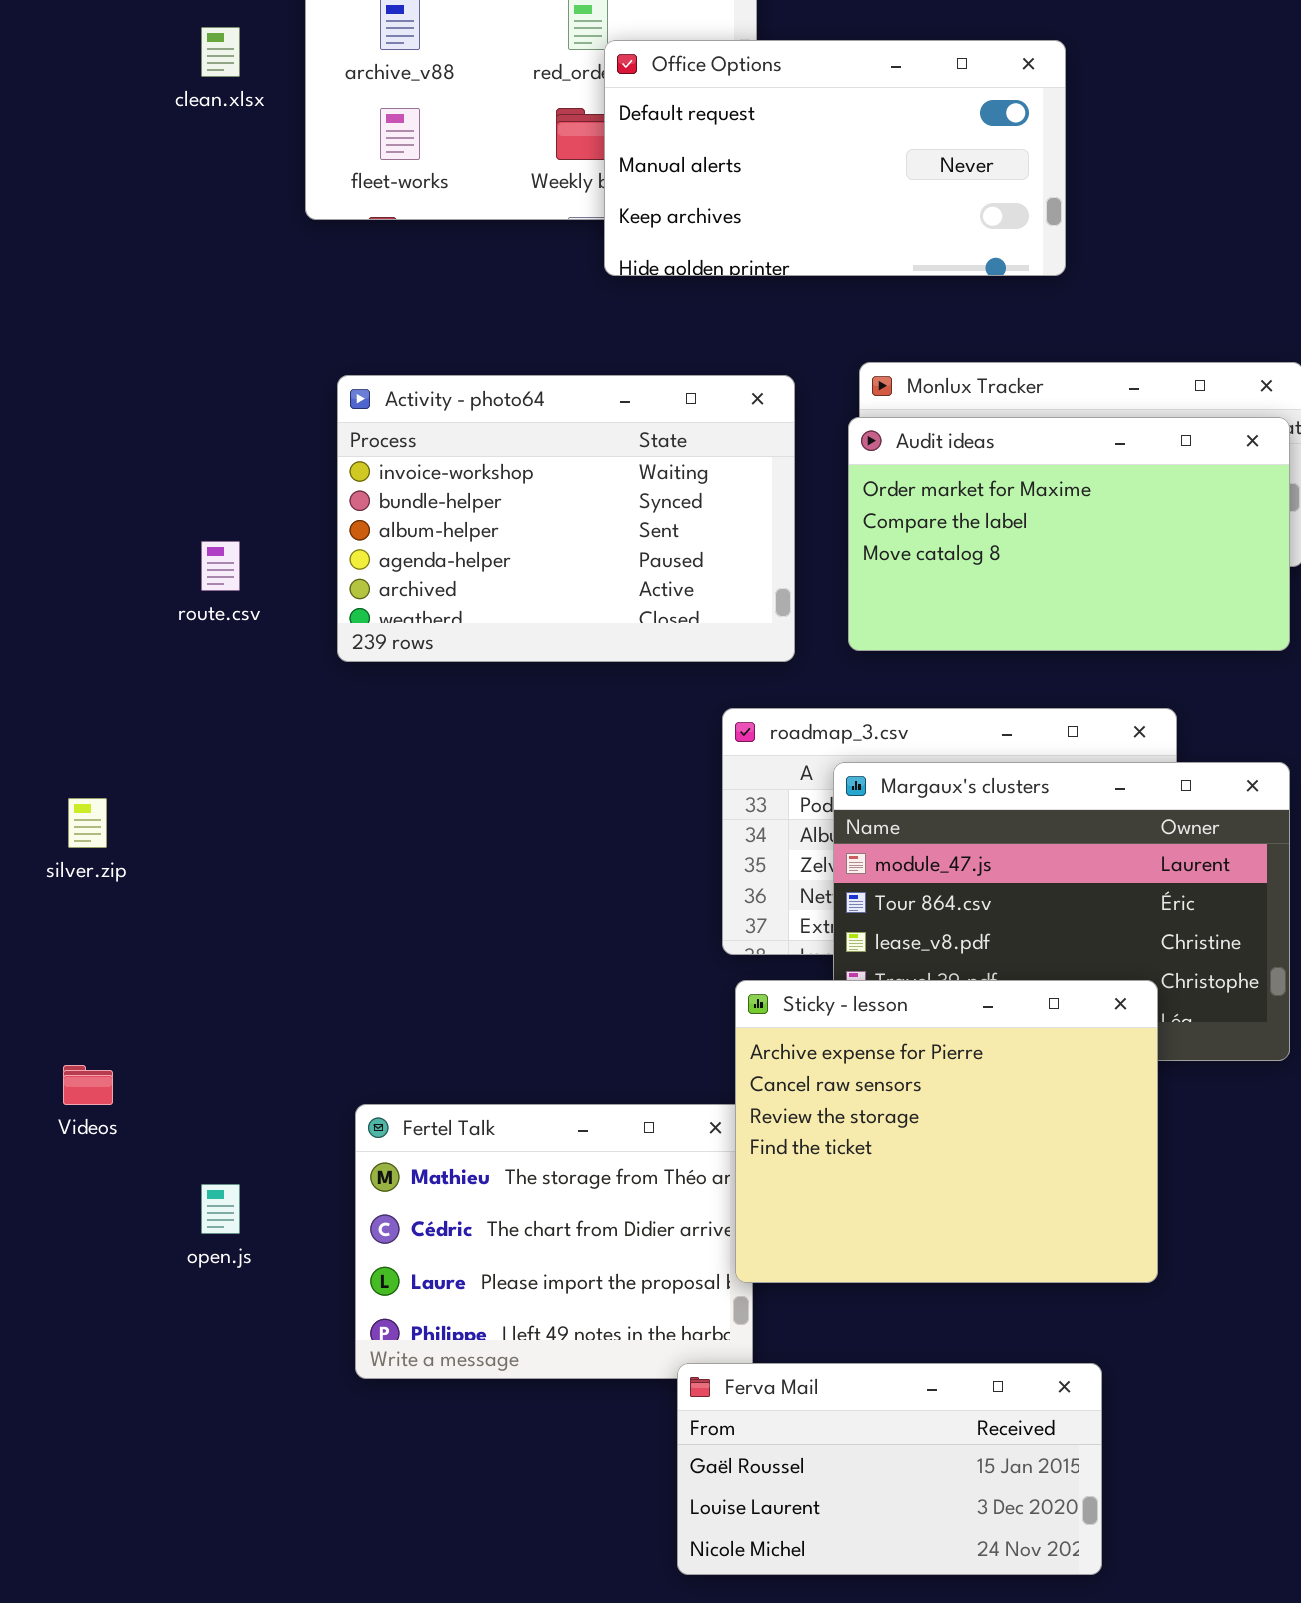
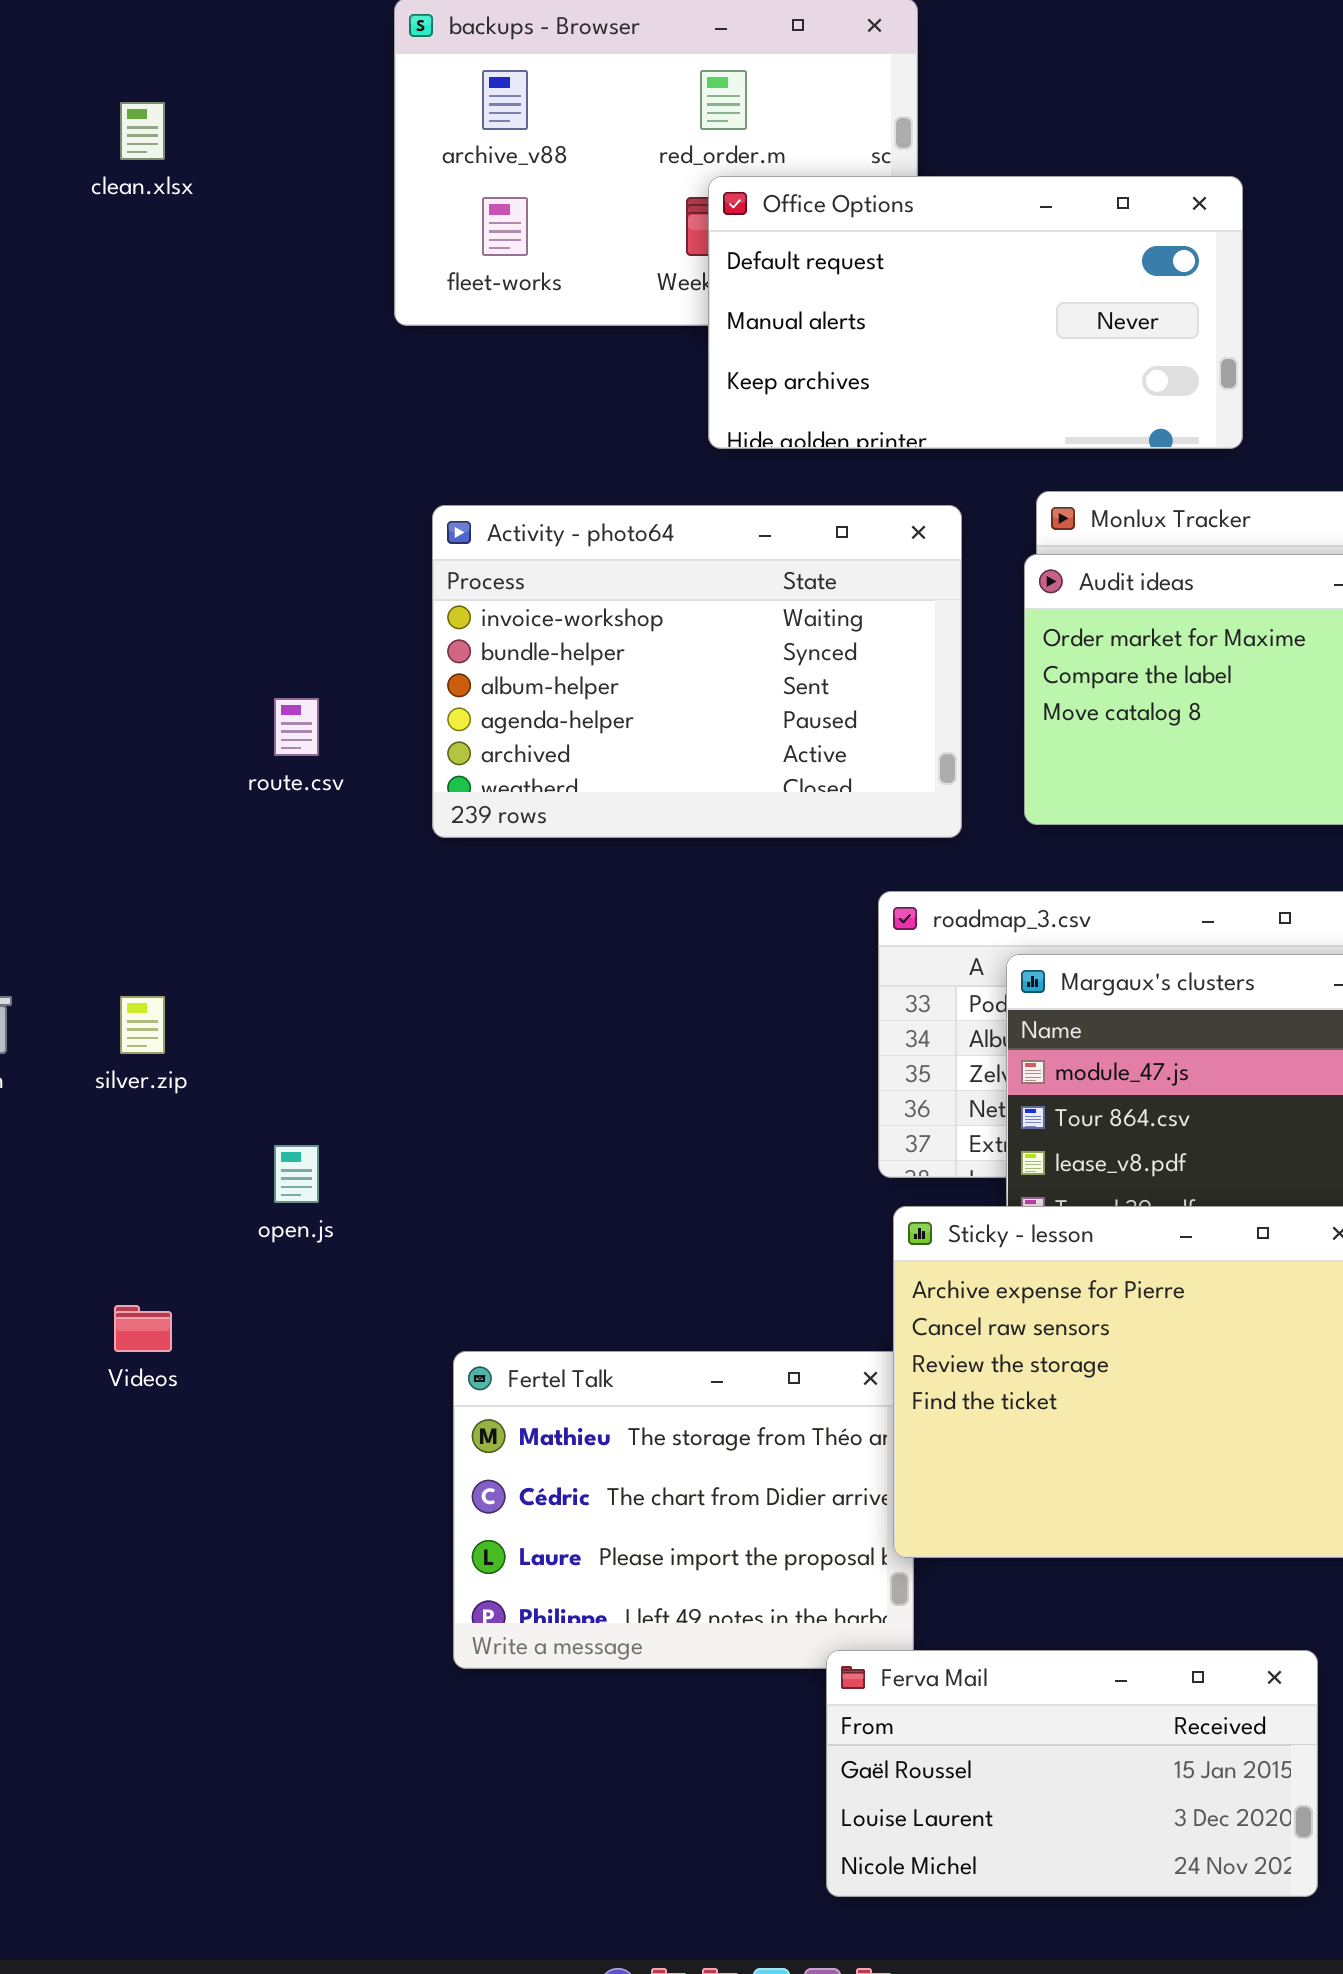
clean.xlsx: [201,27,240,77] -> [120,102,165,160], moved
Office Options: [604,40,1066,276] -> [708,176,1243,449], moved
open.js: [201,1184,240,1234] -> [274,1145,319,1203], moved

